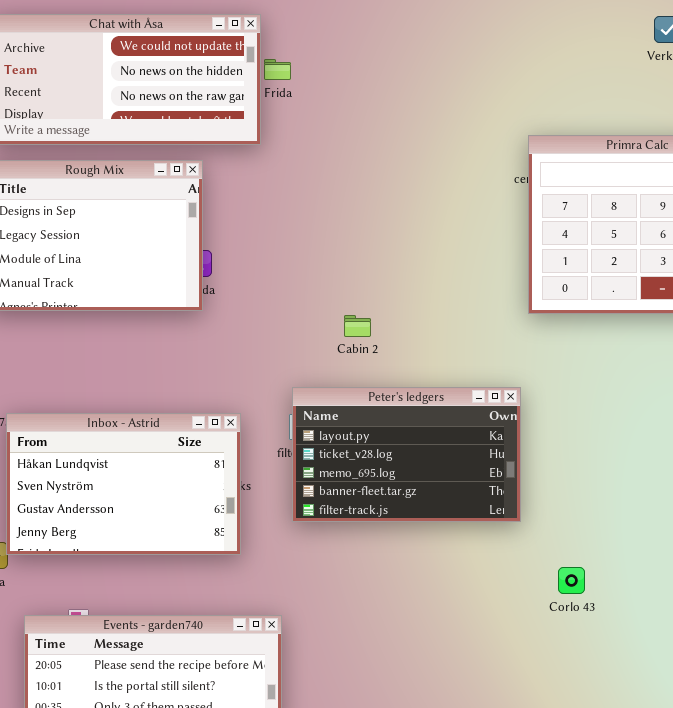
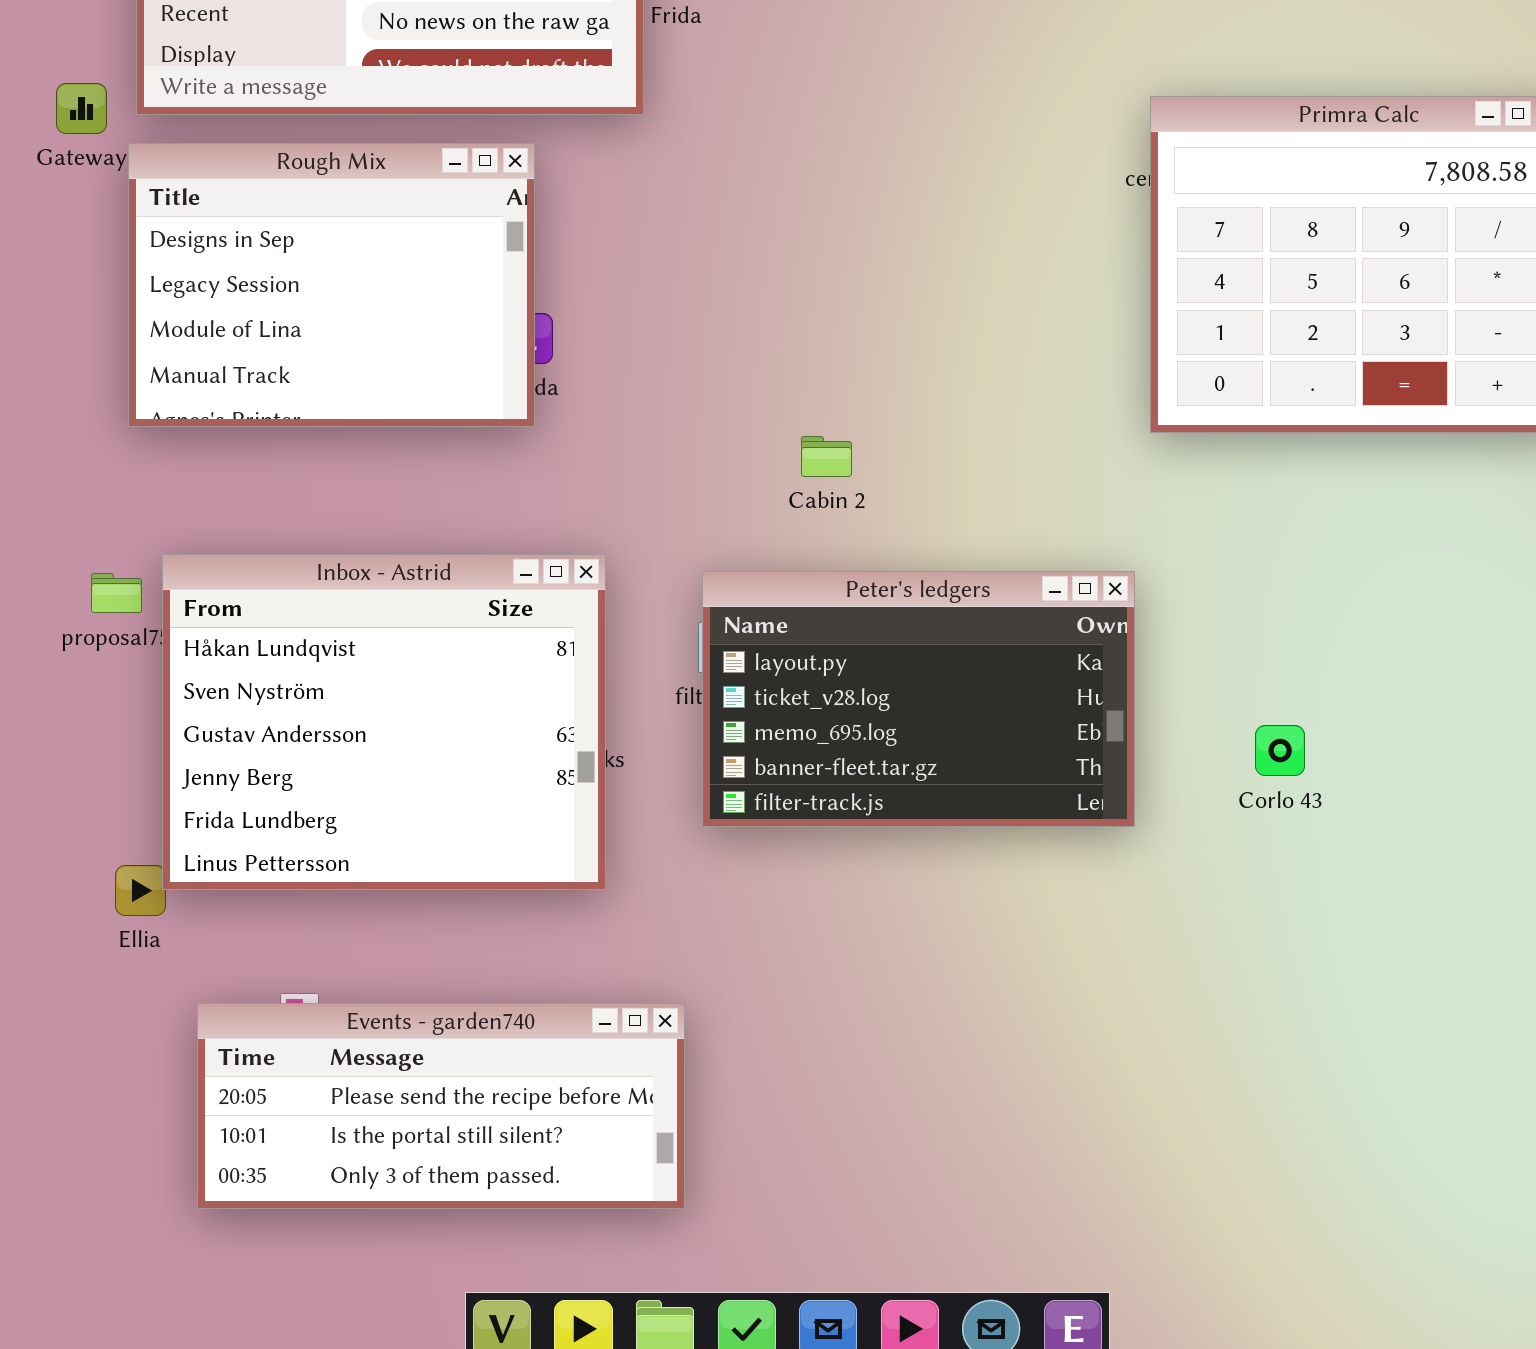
Inbox - Astrid: [6,413,241,555] -> [162,554,606,890], resized
Corlo 43: [558,567,585,594] -> [1255,725,1305,776], moved

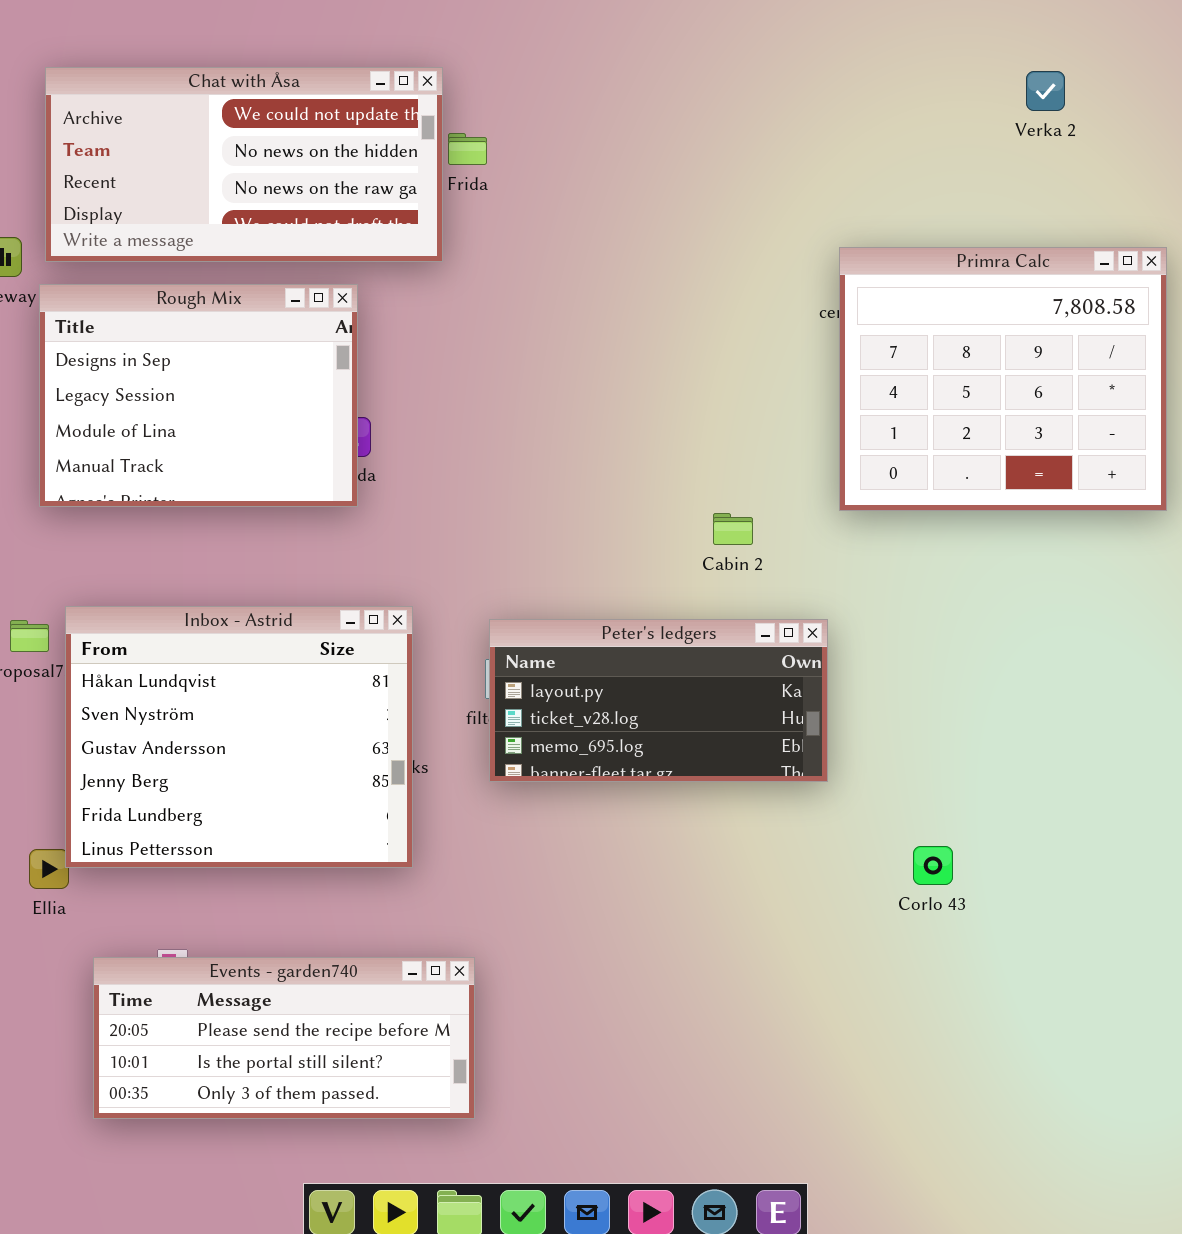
Cabin 2: [801,436,852,477] -> [713,513,753,545], moved
Peter's ledgers: [702,571,1135,827] -> [489,619,828,782], resized
Corlo 43: [1255,725,1305,776] -> [913,846,953,885], moved

